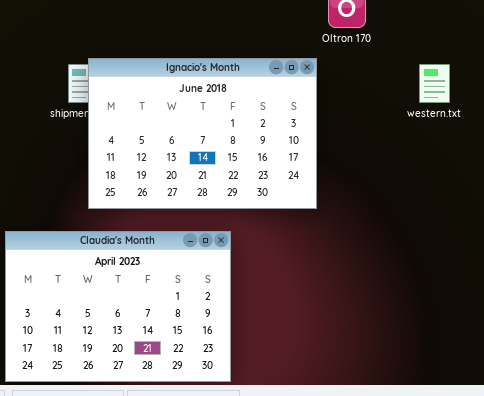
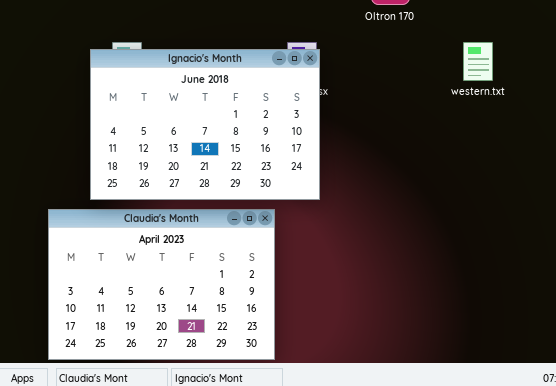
Ignacio's Month: [88,58,317,209] -> [90,49,320,200], moved

